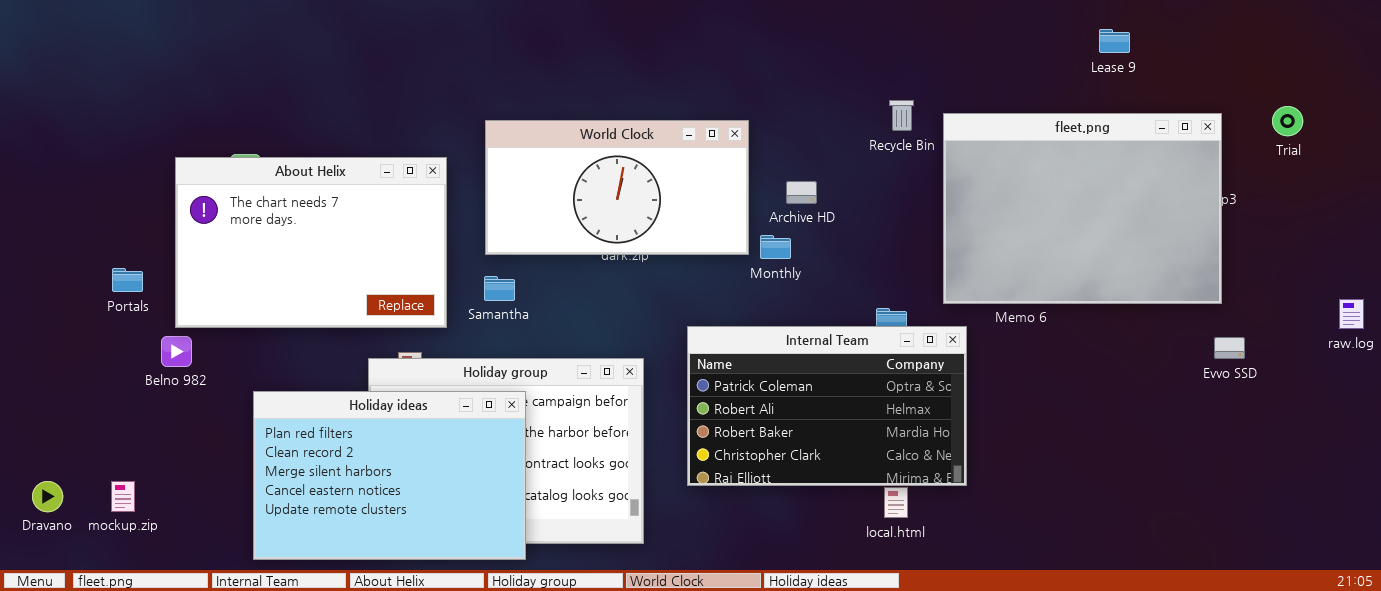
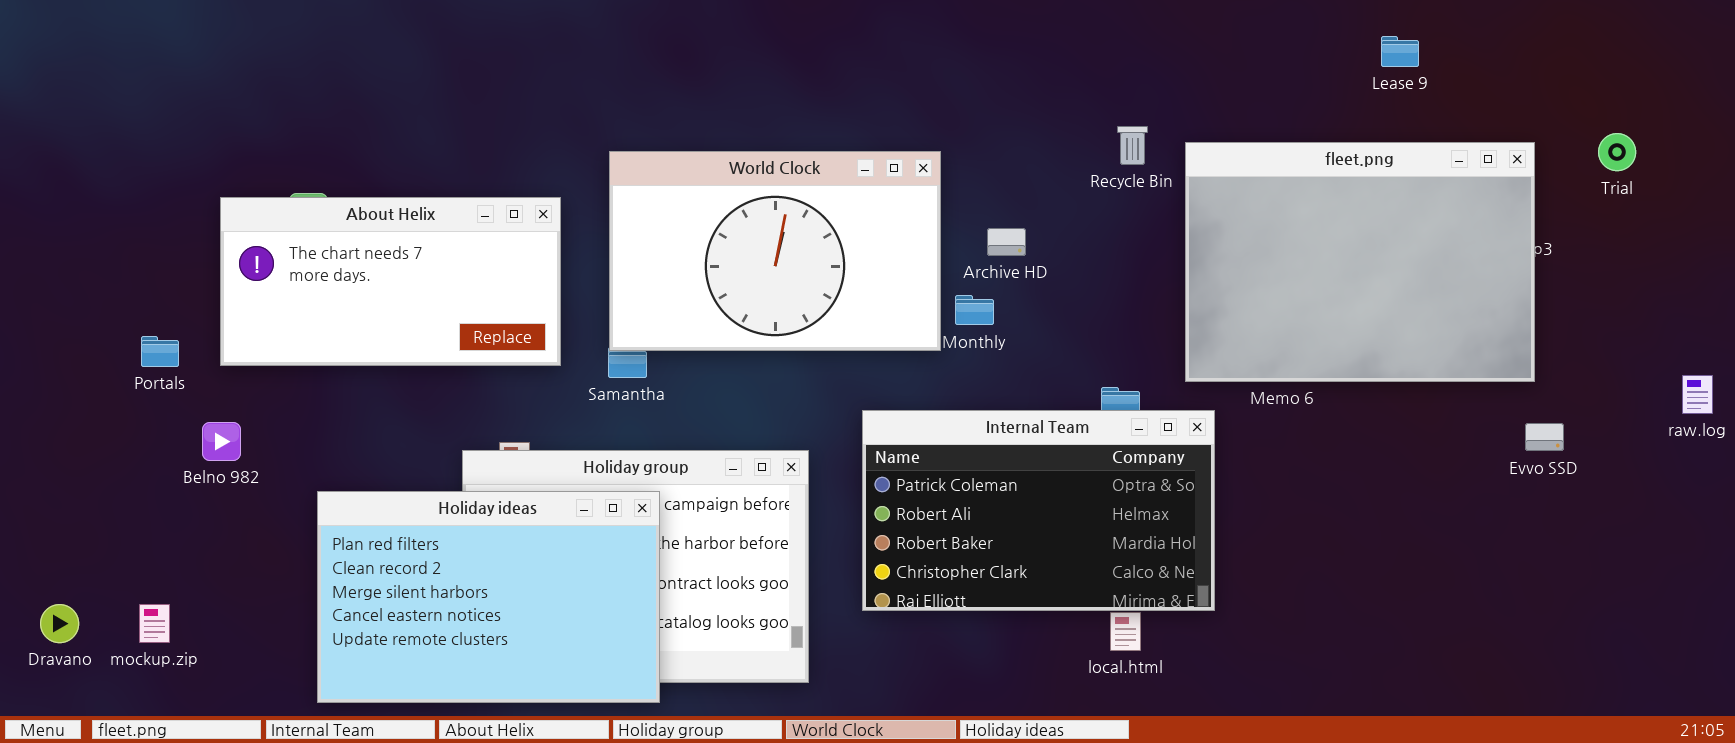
World Clock: [485,120,749,255] -> [609,151,941,351], resized
About Helix: [175,157,447,328] -> [220,197,561,366], resized

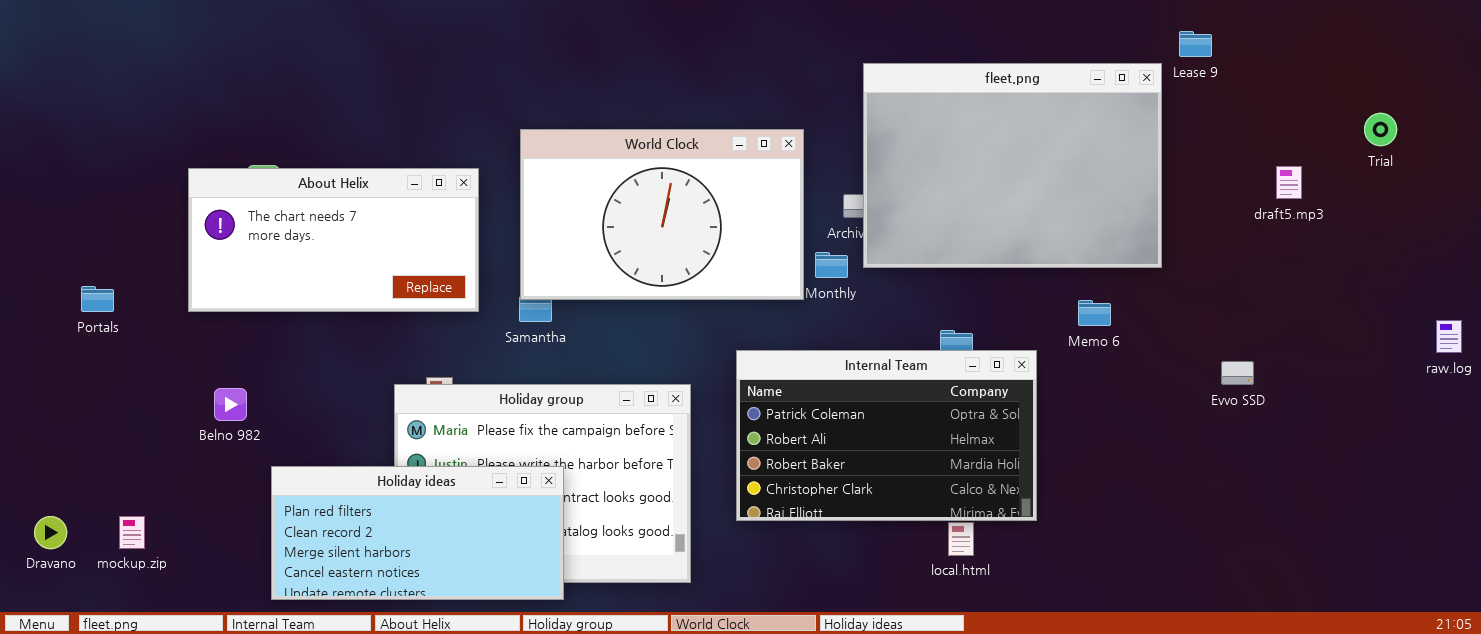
fleet.png: [1185,142,1535,382] -> [863,63,1162,268], moved
Portals: [141,336,179,367] -> [81,286,114,312], moved
Belno 982: [202,422,241,461] -> [214,388,247,421], moved
Evvo SSD: [1525,423,1564,451] -> [1221,361,1254,385], moved
Holiday ideas: [317,491,660,703] -> [271,466,564,600], resized

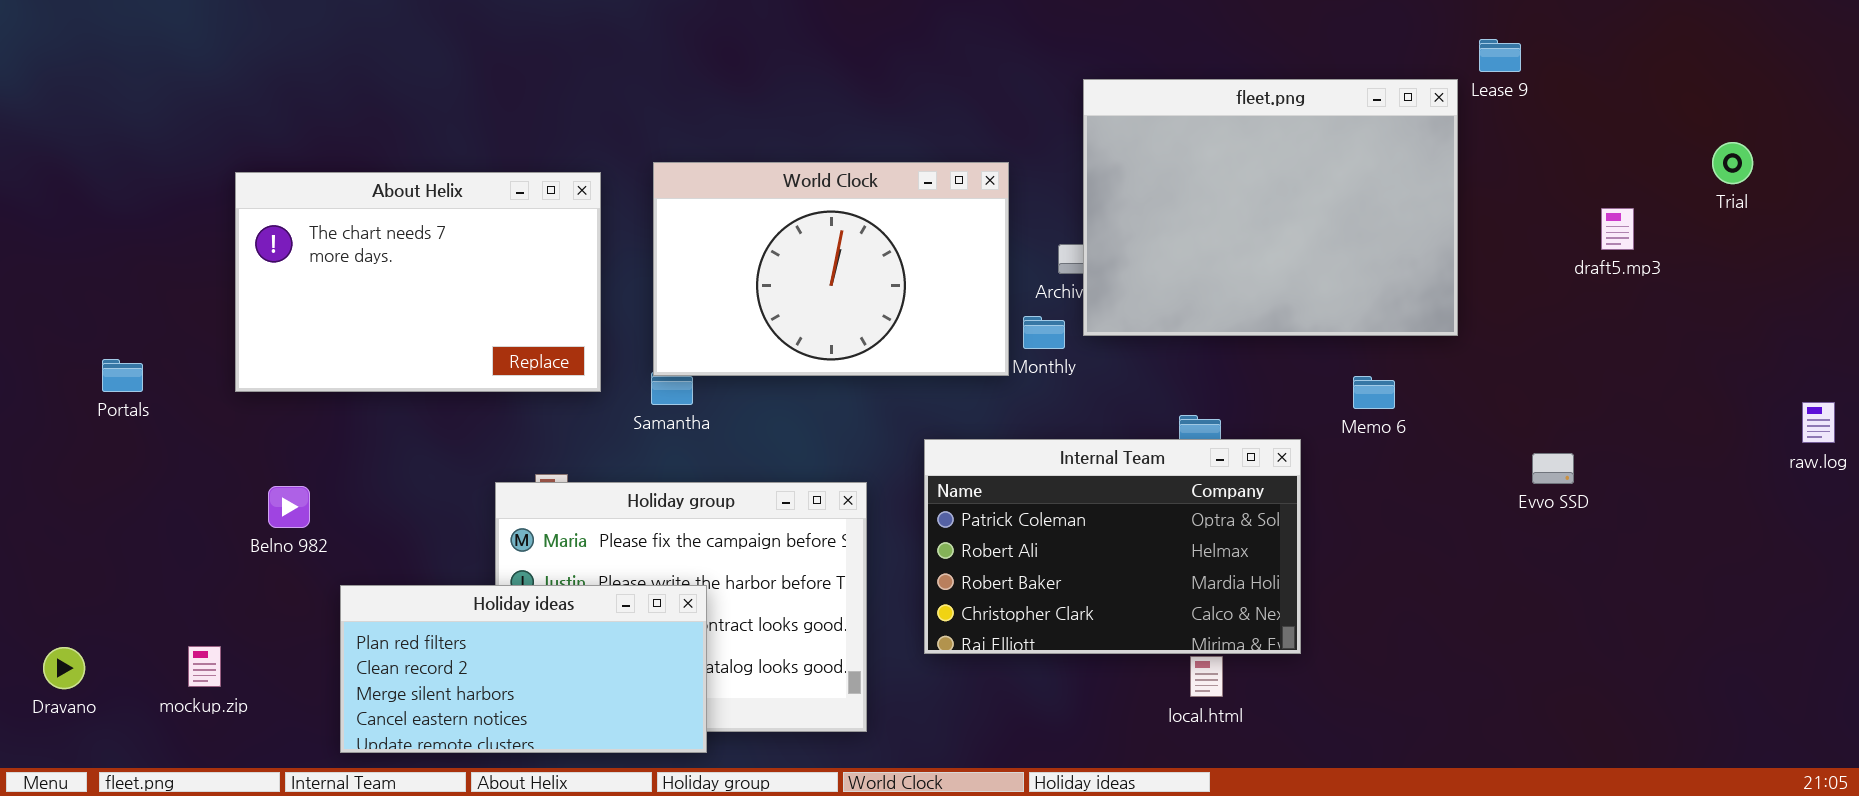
About Helix: [188,168,479,312] -> [235,172,601,392], resized
mockup.zip: [119,516,145,549] -> [188,646,221,687], moved

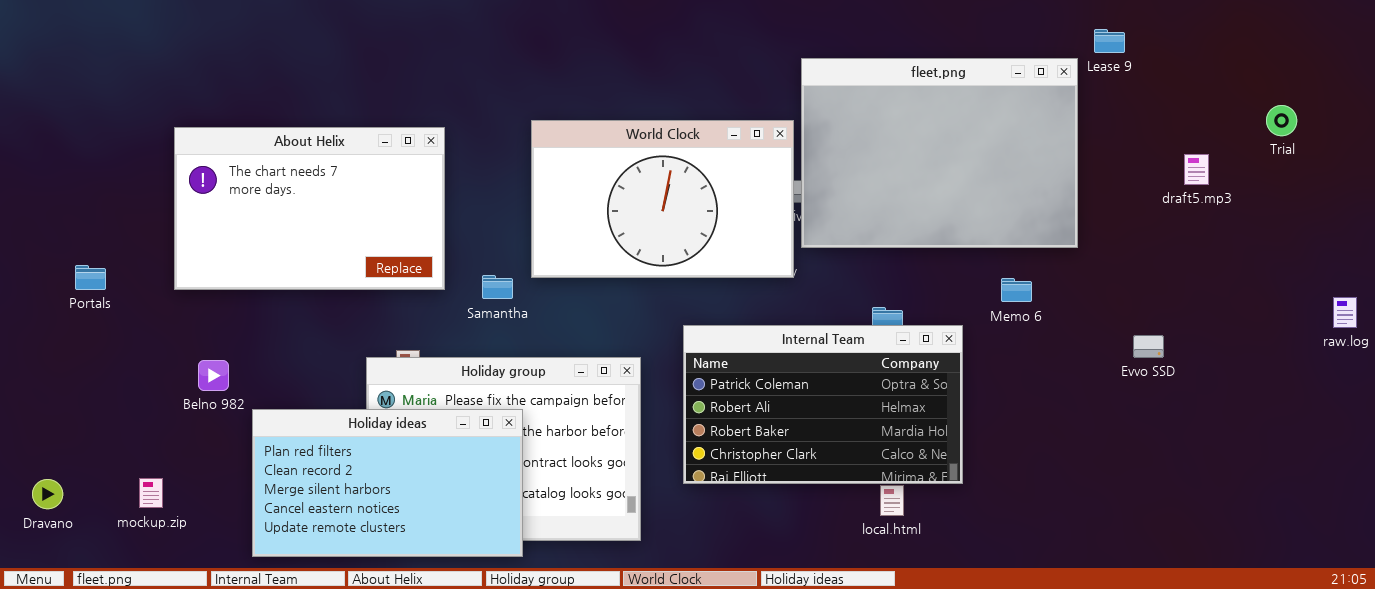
World Clock: [653,162,1009,376] -> [531,120,794,278], moved
Holiday ideas: [340,585,707,753] -> [252,409,523,557], resized

